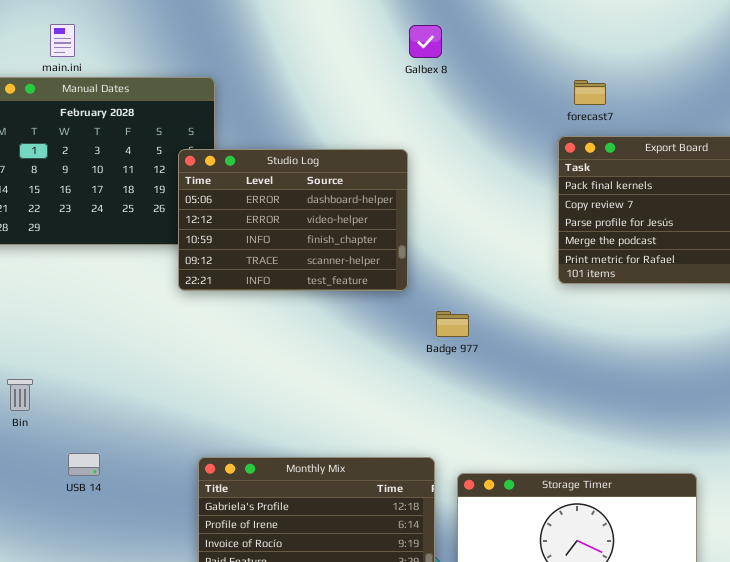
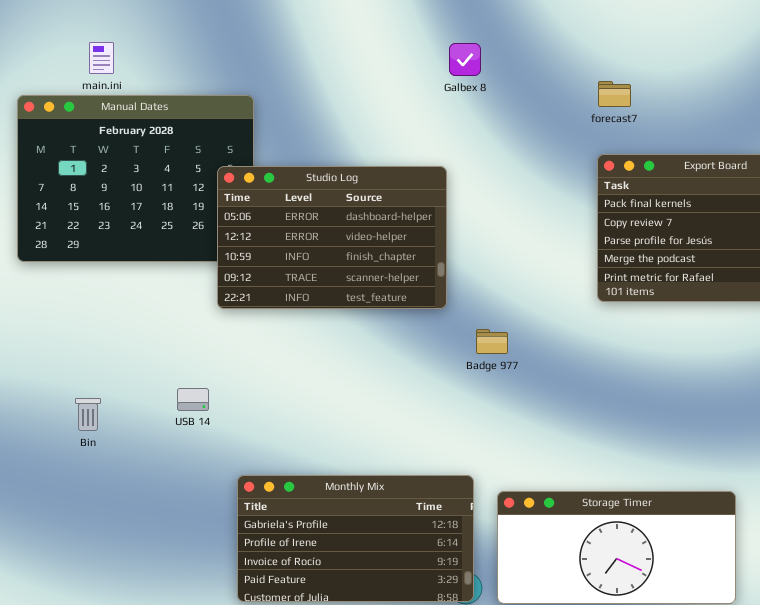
forecast7: [574,80,606,105] -> [598,81,631,107], moved
Bin: [7,379,33,411] -> [75,398,101,431], moved
USB 14: [68,453,100,476] -> [177,388,209,411], moved

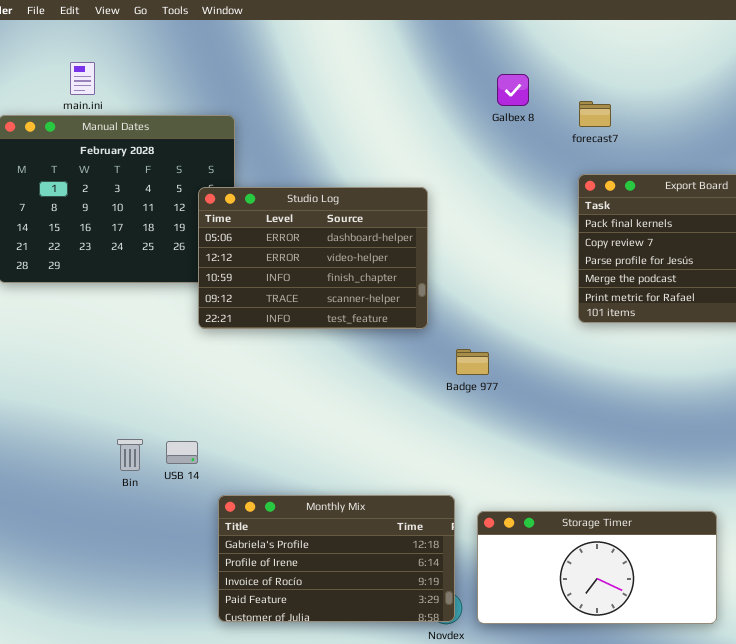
Galbex 8: [449,43,481,76] -> [497,74,529,106], moved
USB 14: [177,388,209,411] -> [166,441,198,464], moved
Bin: [75,398,101,431] -> [117,439,143,471], moved

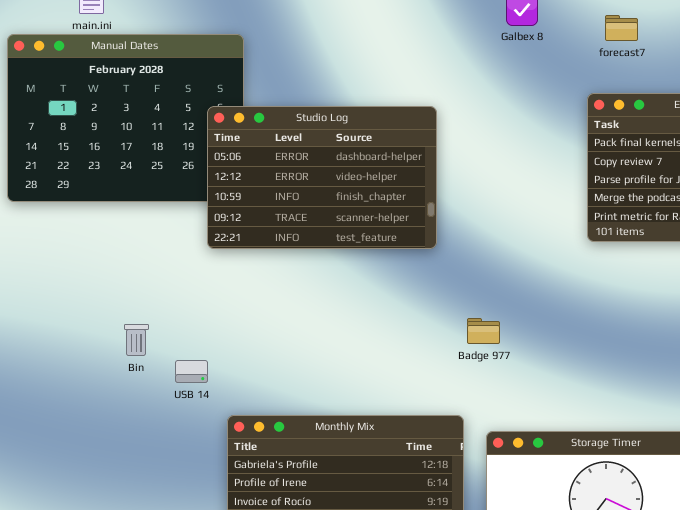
forecast7: [579,101,611,127] -> [605,15,638,41], moved
Badge 977: [456,349,489,375] -> [467,318,500,344], moved
Bin: [117,439,143,471] -> [124,324,149,356], moved

